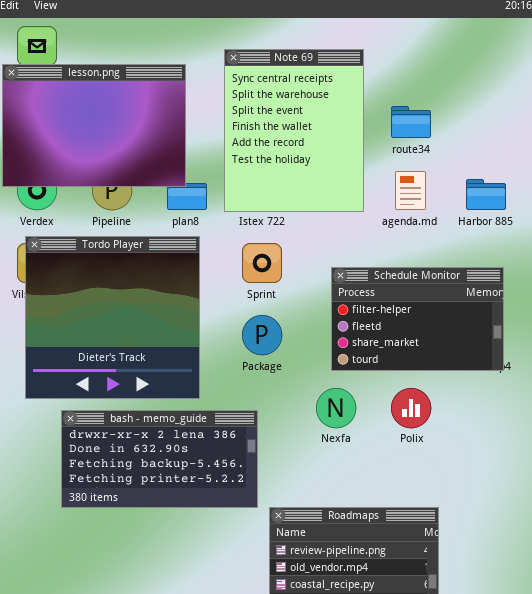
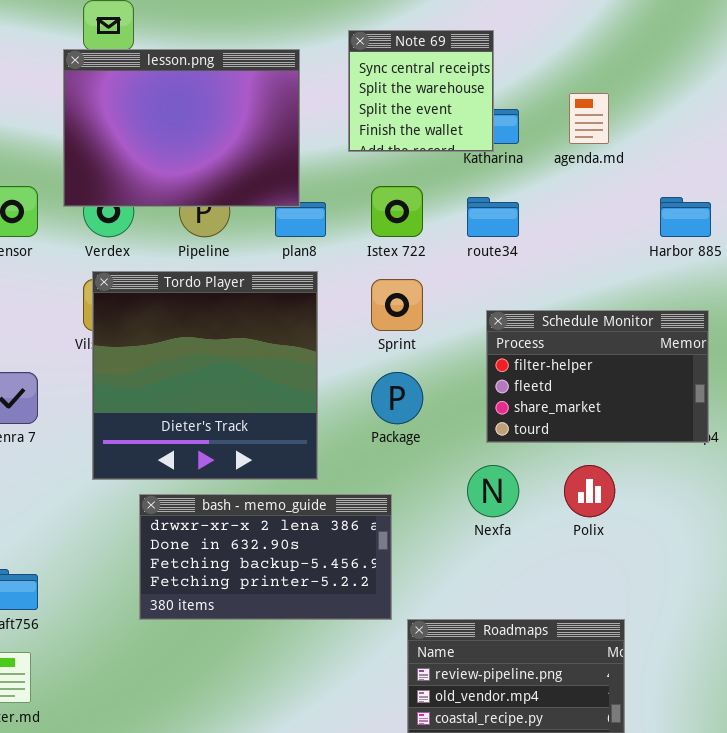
Note 69: [224,49,364,212] -> [348,30,494,152], resized
route34: [391,106,431,138] -> [467,197,519,237], moved
agenda.md: [395,171,426,210] -> [569,93,609,144], moved

